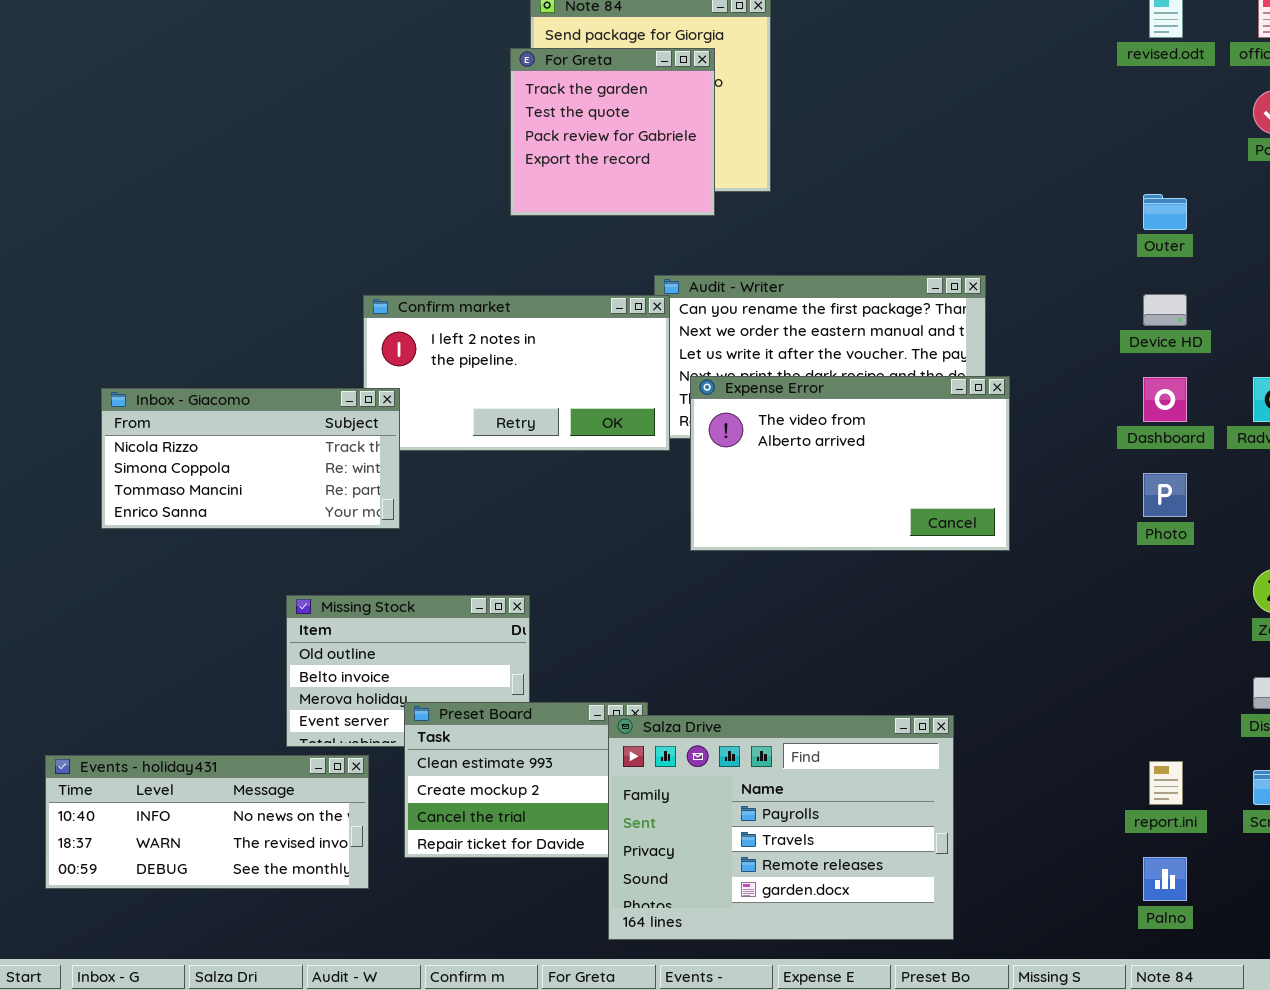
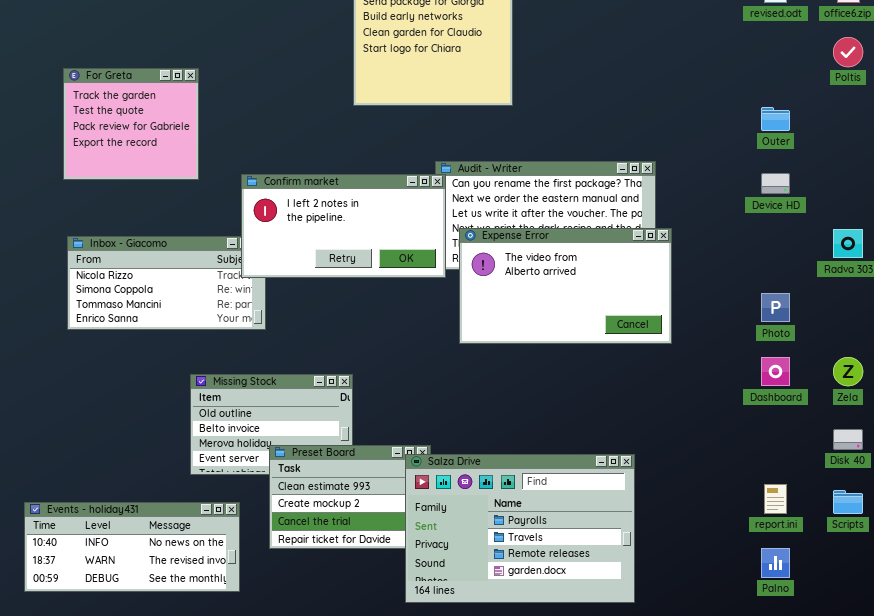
For Greta: [510,48,715,216] -> [63,68,199,180], moved
Confirm market: [363,295,670,451] -> [241,174,446,278], raised
Dashboard: [1143,377,1187,422] -> [761,357,790,386], moved
Events - holiday431: [45,755,369,889] -> [24,502,240,592], moved

